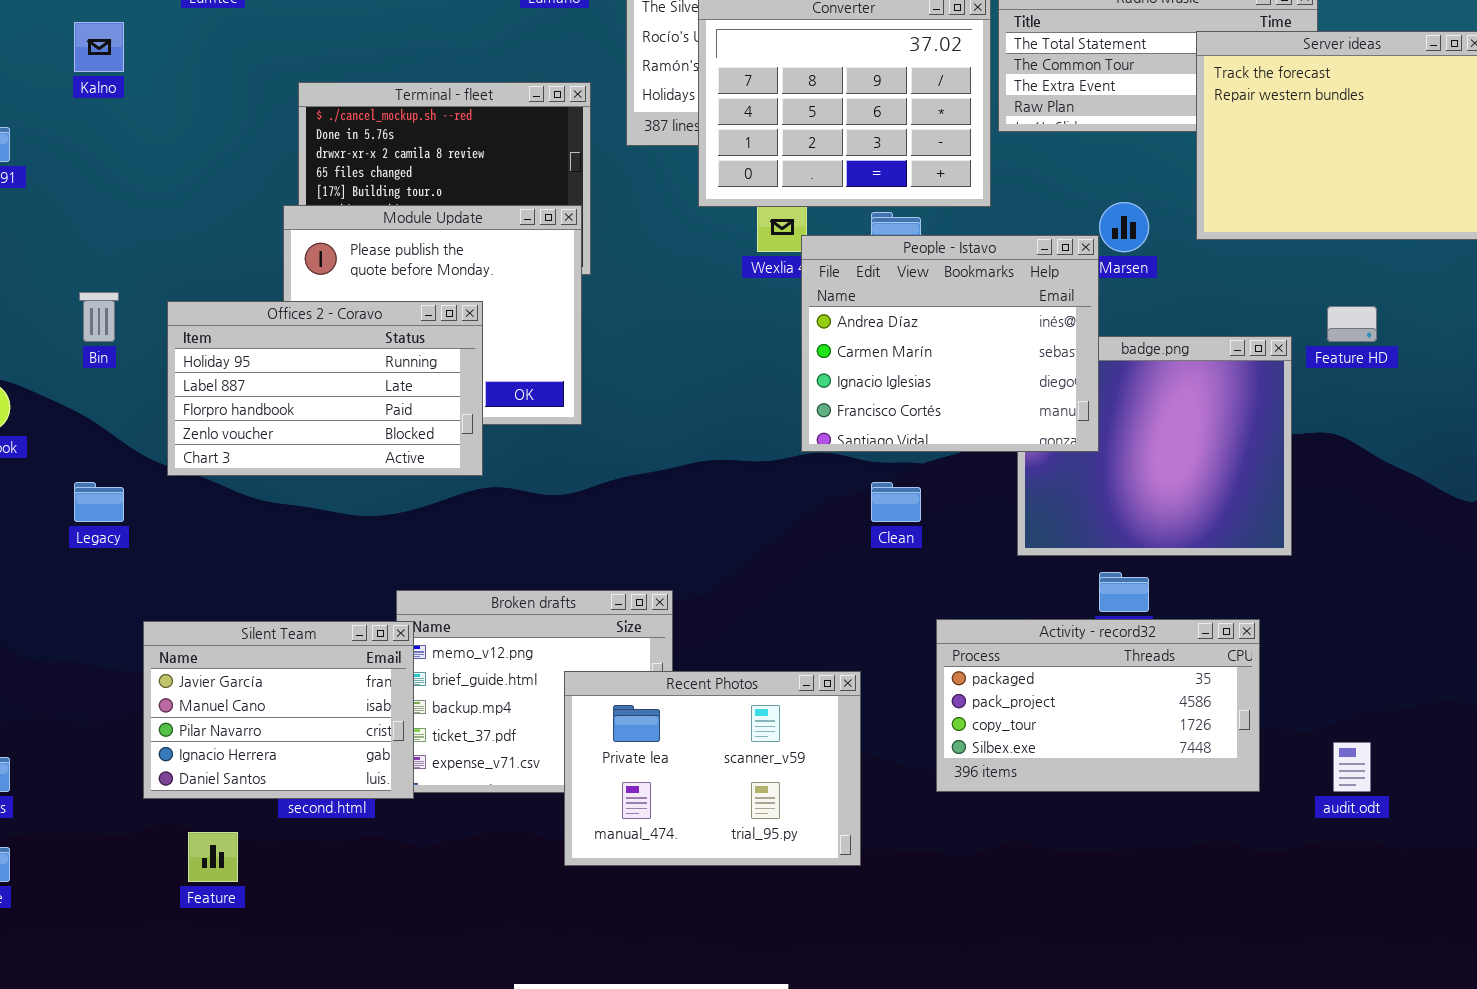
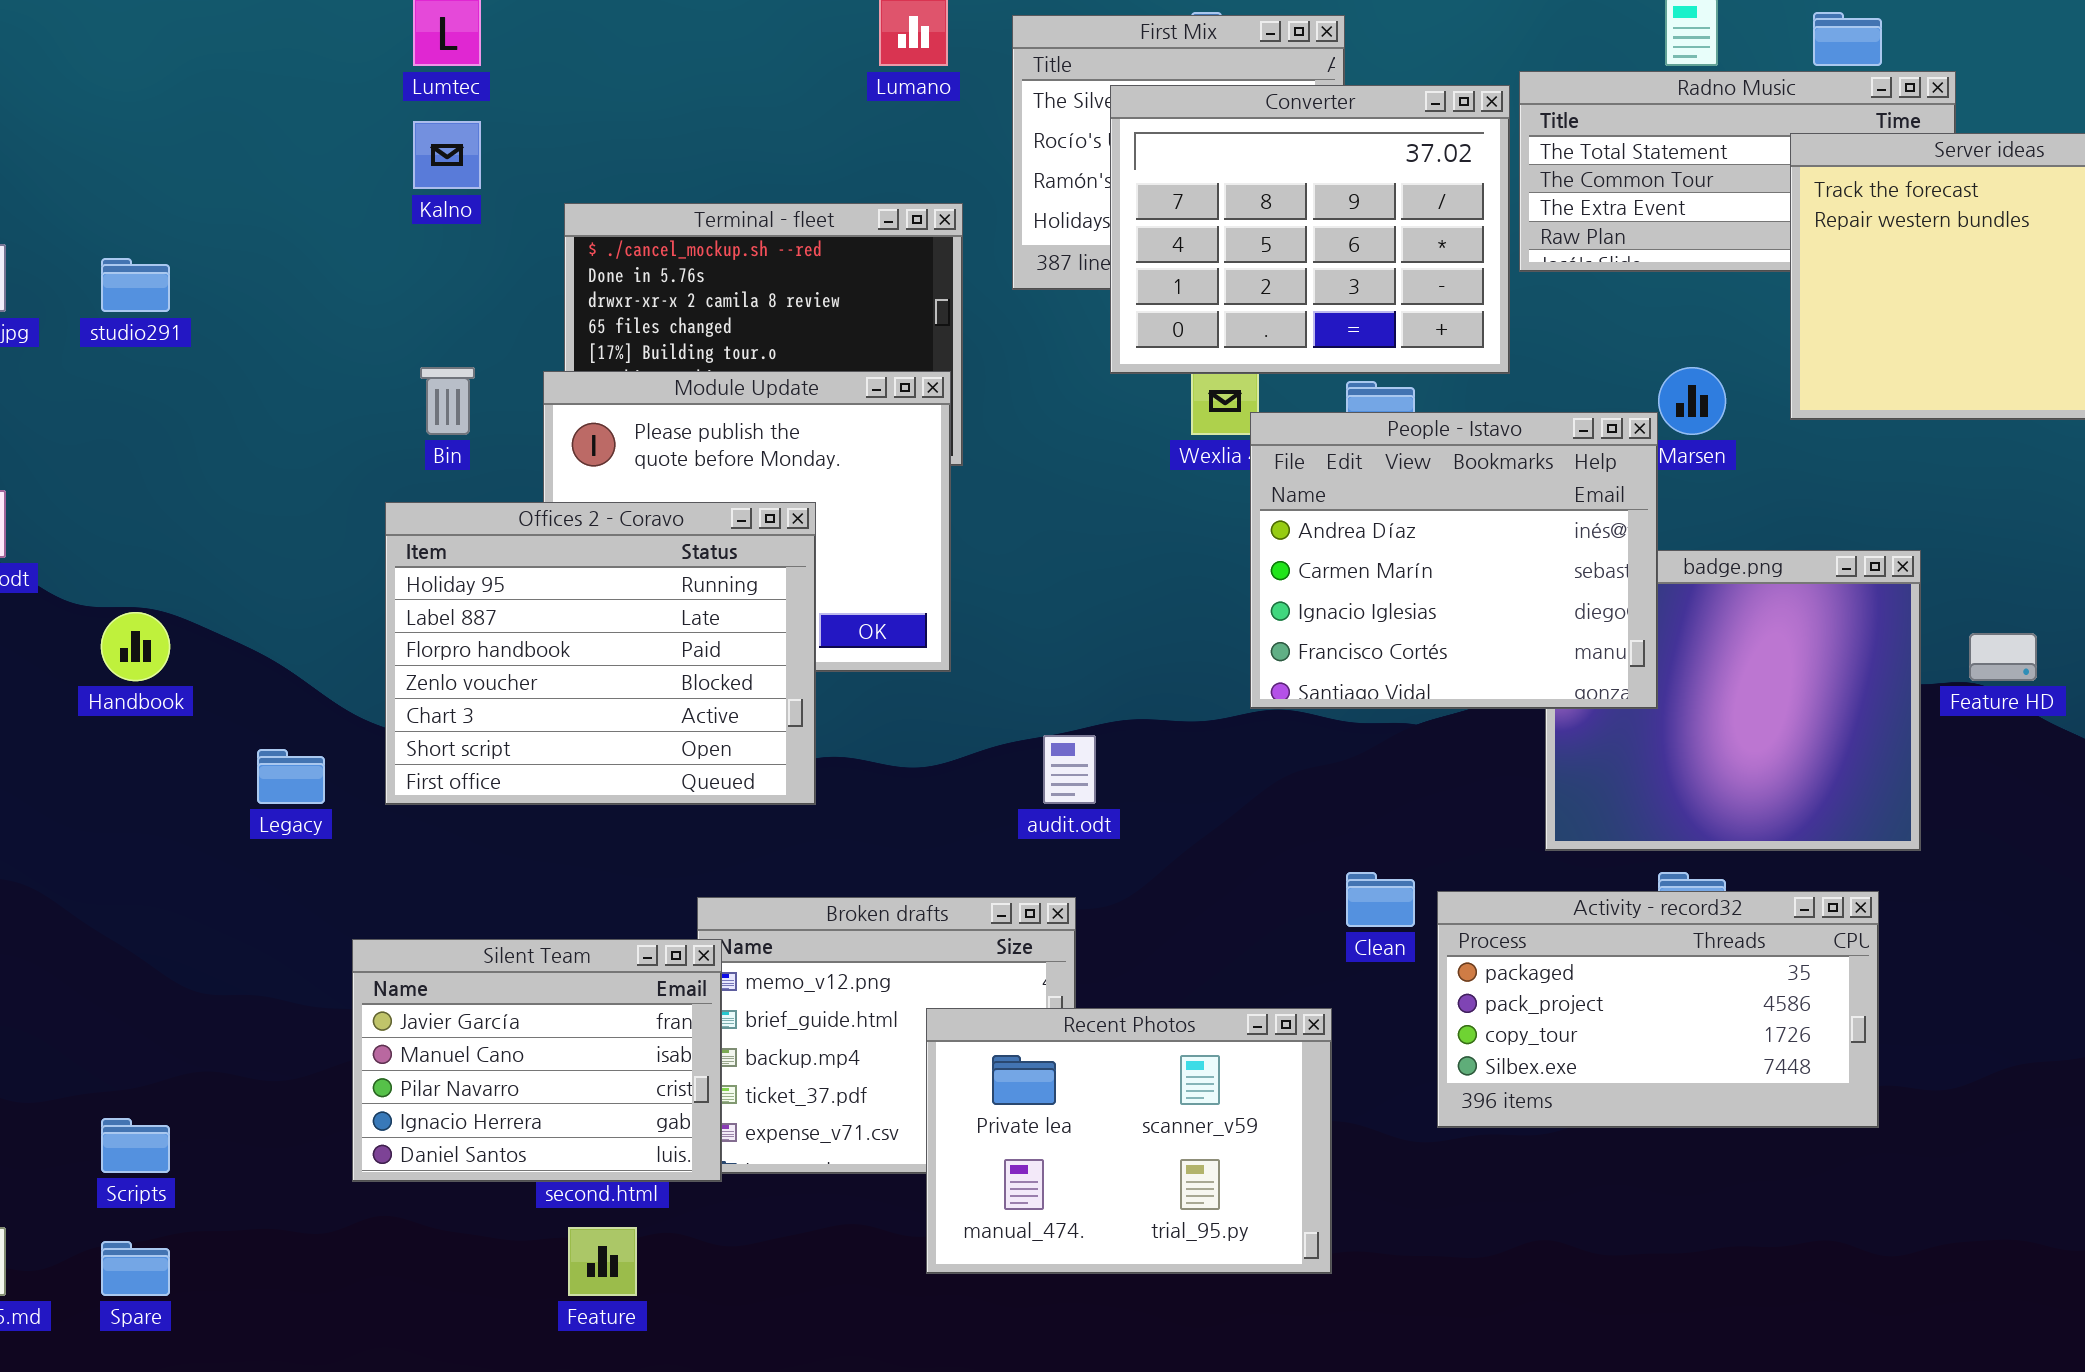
Kalno: [74,22,124,72] -> [413,121,481,189], moved
Bin: [79,292,119,342] -> [420,367,475,435], moved
Offices 2 - Coravo: [167,301,483,476] -> [385,502,816,805], resized
Feature HD: [1327,306,1377,342] -> [1969,633,2037,681], moved
Clean: [871,482,921,522] -> [1346,872,1415,927], moved
Activity - record32: [936,619,1260,792] -> [1437,891,1879,1128], moved
audit.odt: [1333,742,1371,792] -> [1043,735,1096,804], moved
Feature: [188,832,238,882] -> [568,1227,637,1296], moved

